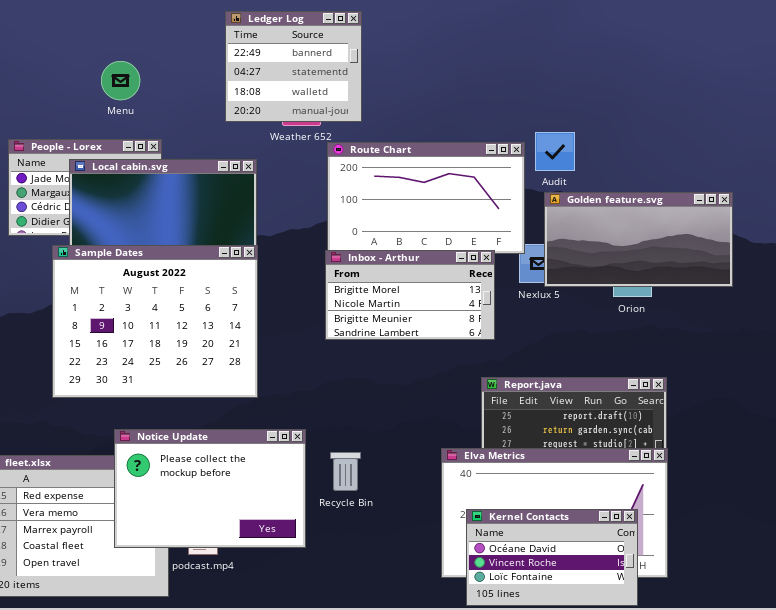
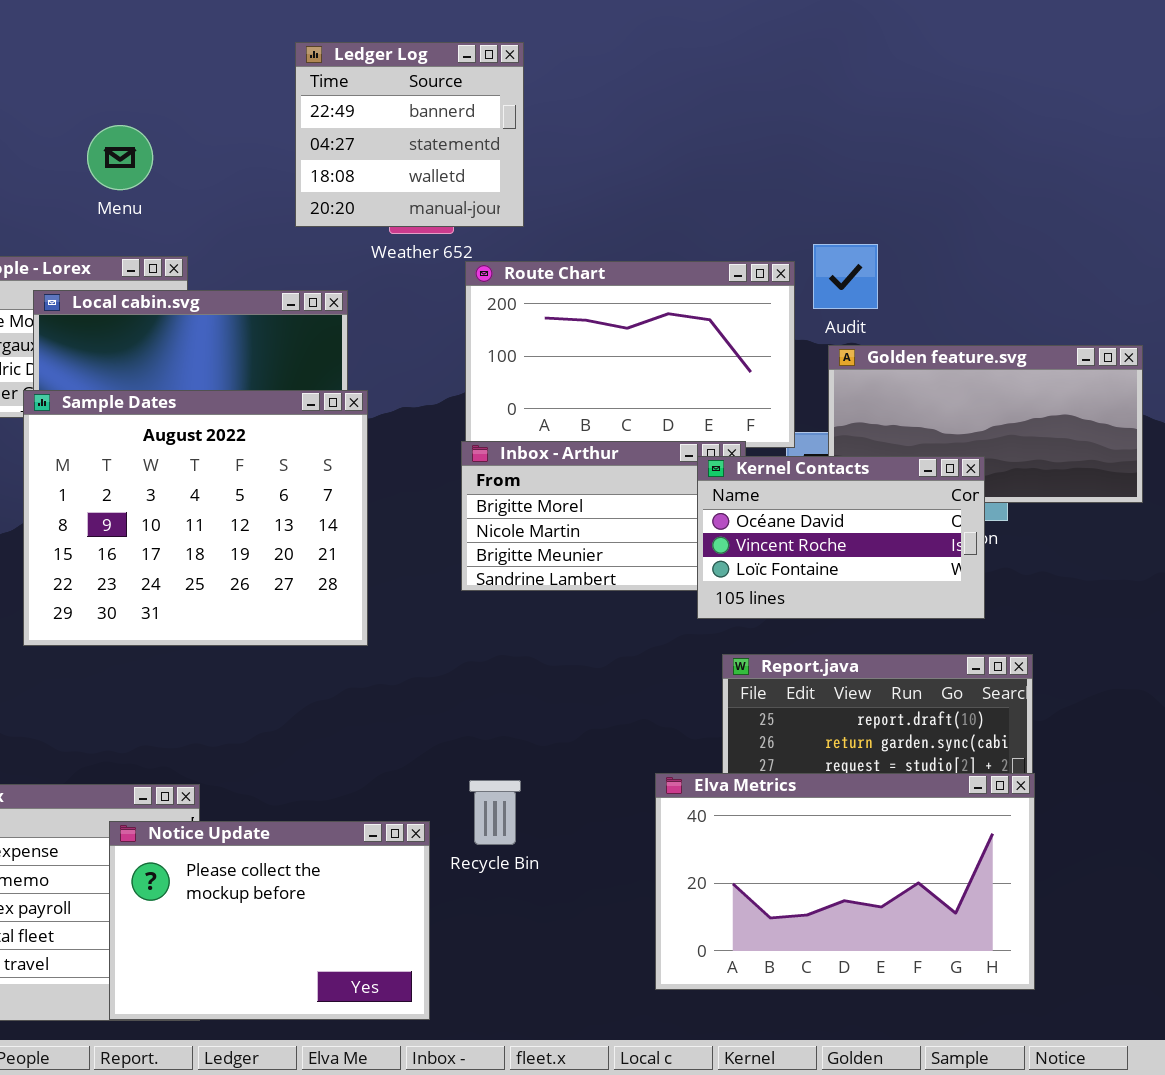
Sample Dates: [52,245,258,398] -> [23,390,368,646], moved
Notice Update: [114,429,306,548] -> [109,821,430,1020], moved
Kernel Contacts: [466,509,638,606] -> [697,456,985,619], moved

